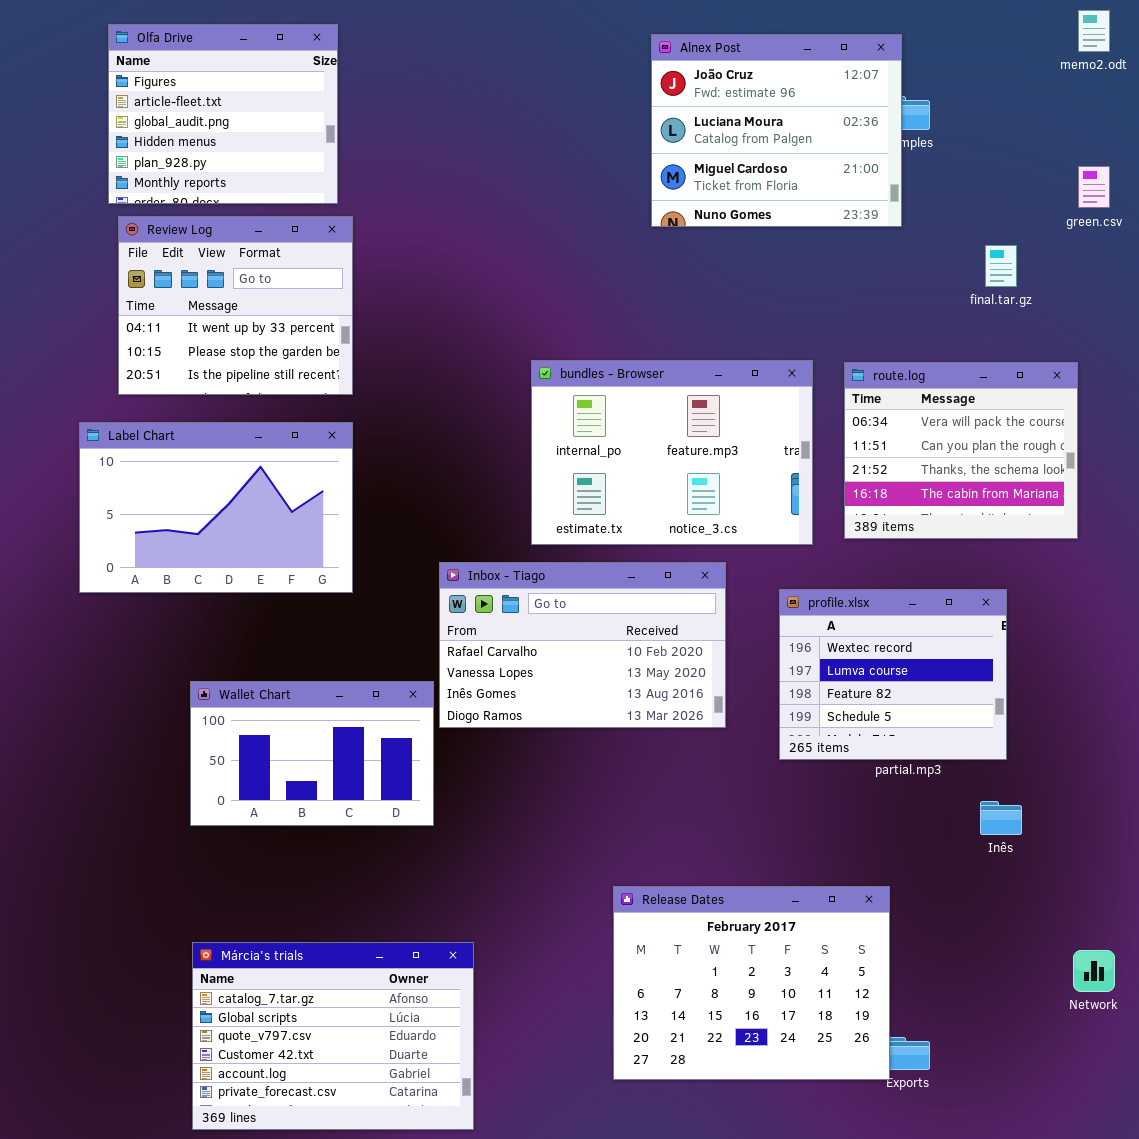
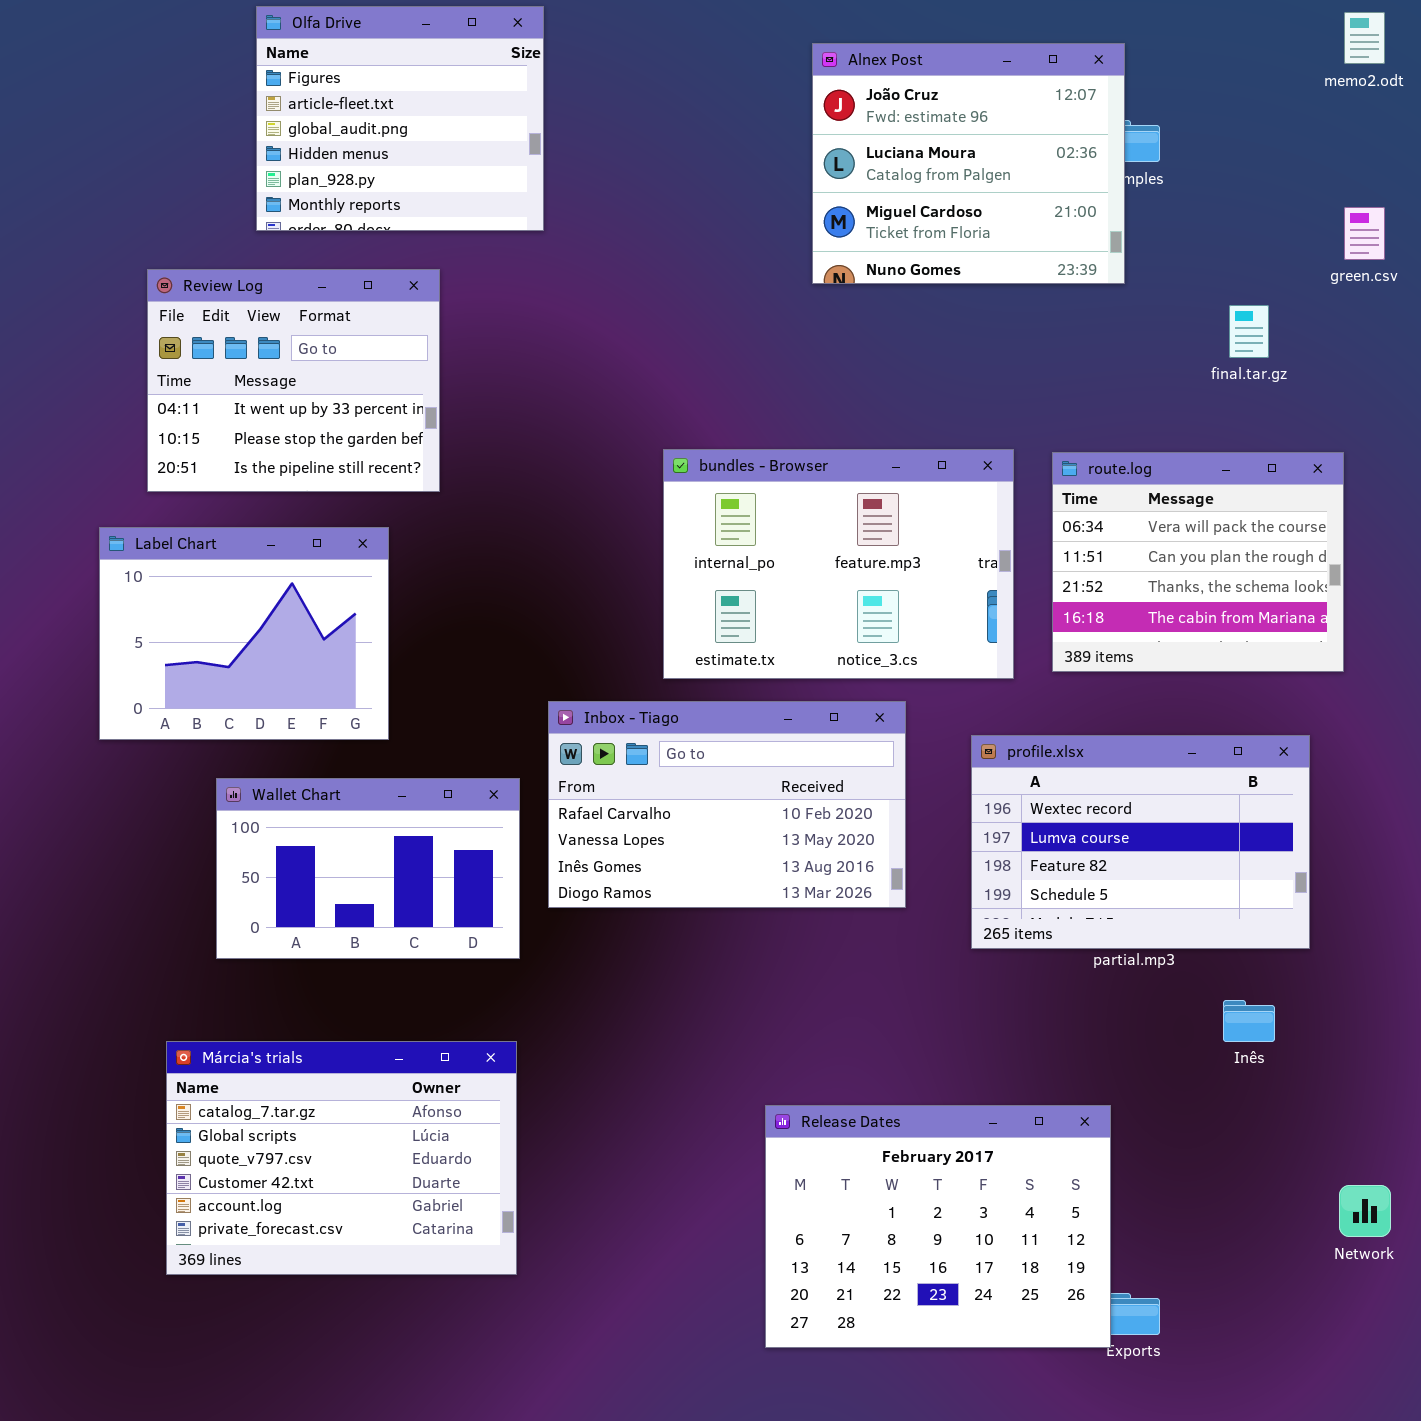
Olfa Drive: [108,24,338,204] -> [256,6,544,231], moved
Label Chart: [79,422,353,593] -> [99,527,389,740], resized
profile.xlsx: [779,589,1007,760] -> [971,735,1310,949], resized
Wallet Chart: [190,681,434,826] -> [216,778,520,959], moved
Márcia's trials: [192,942,474,1130] -> [166,1041,517,1275], moved

